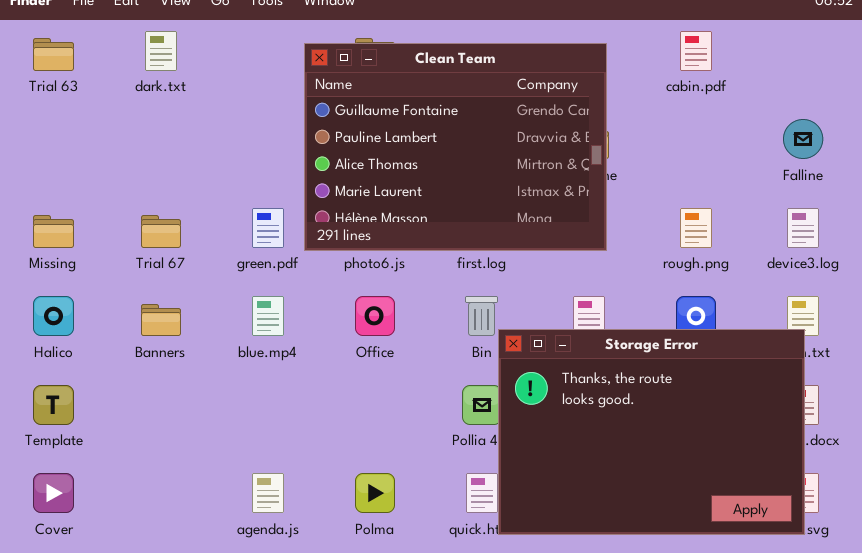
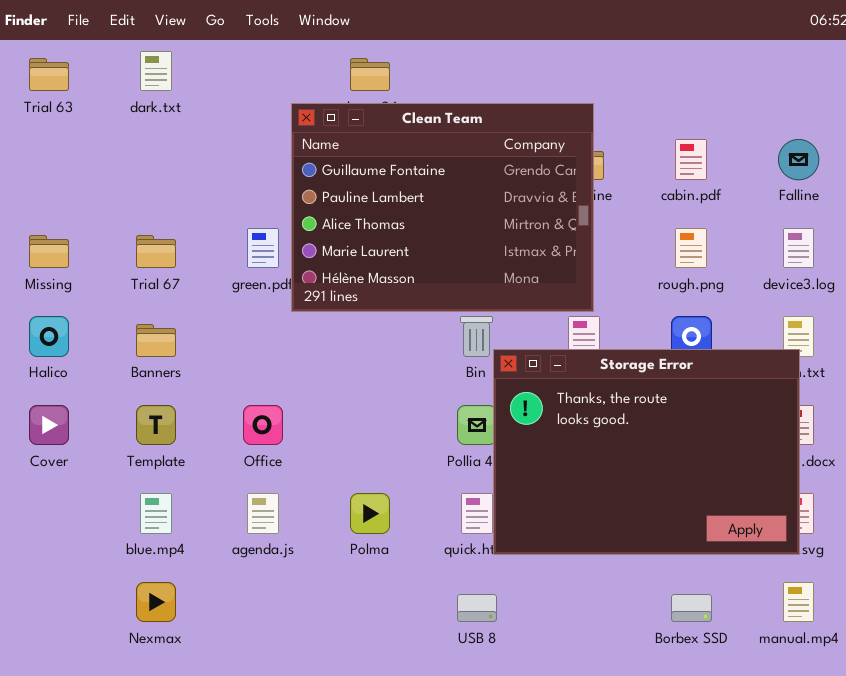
cabin.pdf: [680,31,712,71] -> [675,139,707,180], moved
Clean Team: [304,43,607,251] -> [291,103,594,312], moved
blue.mp4: [252,296,284,336] -> [140,493,172,534], moved
Office: [355,296,395,336] -> [243,405,283,445], moved
Template: [33,385,74,425] -> [136,405,176,445], moved
Cover: [33,473,74,513] -> [29,405,69,445], moved

